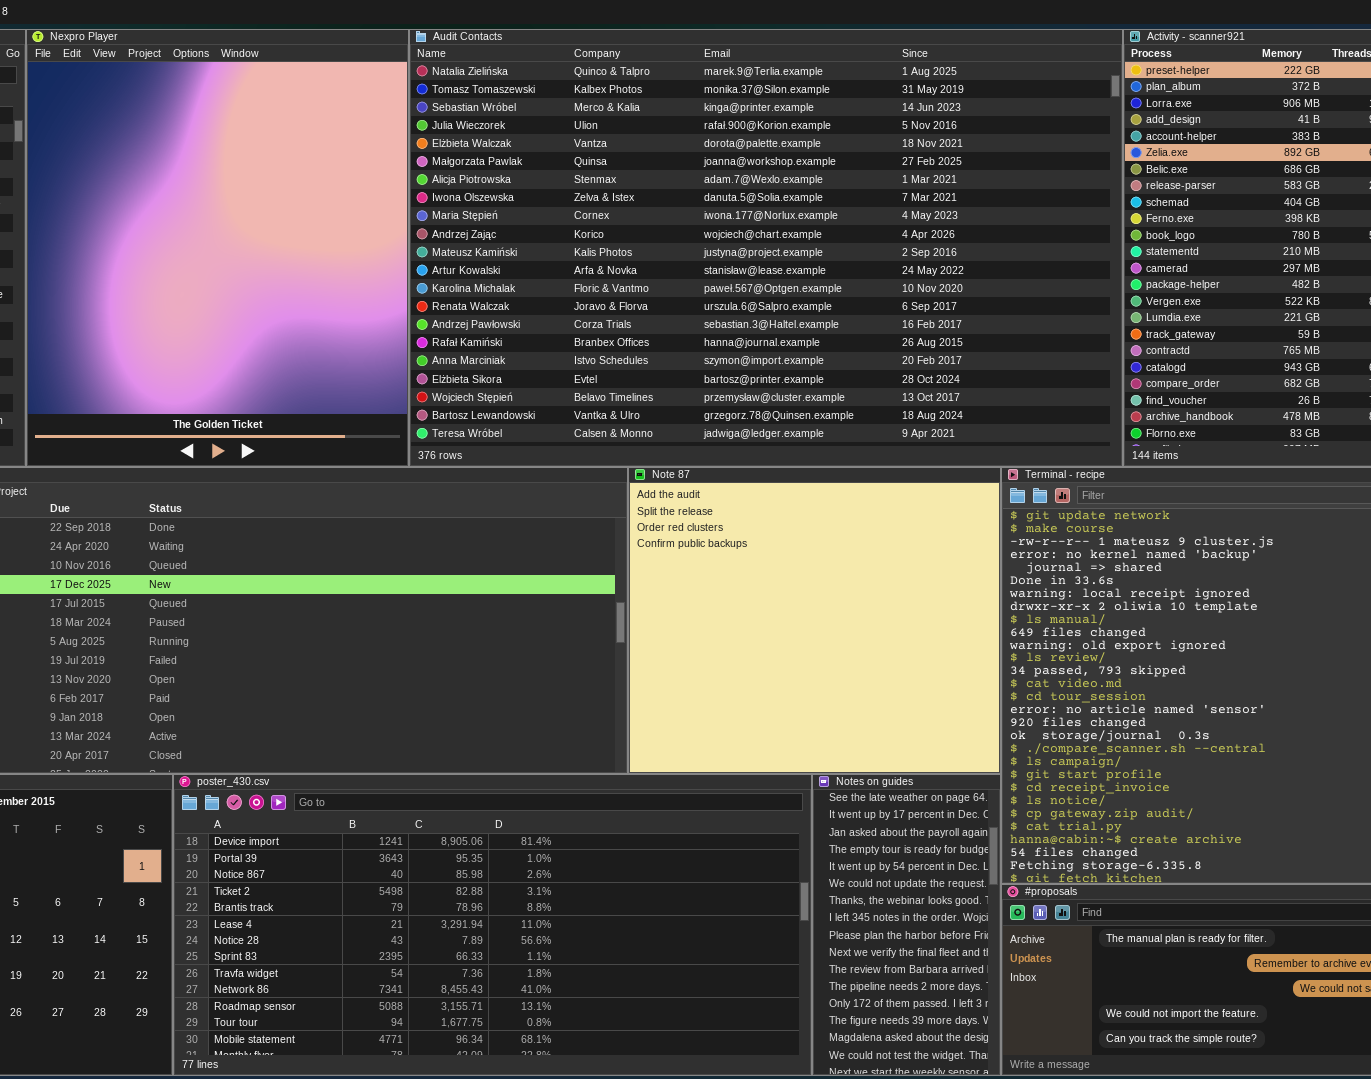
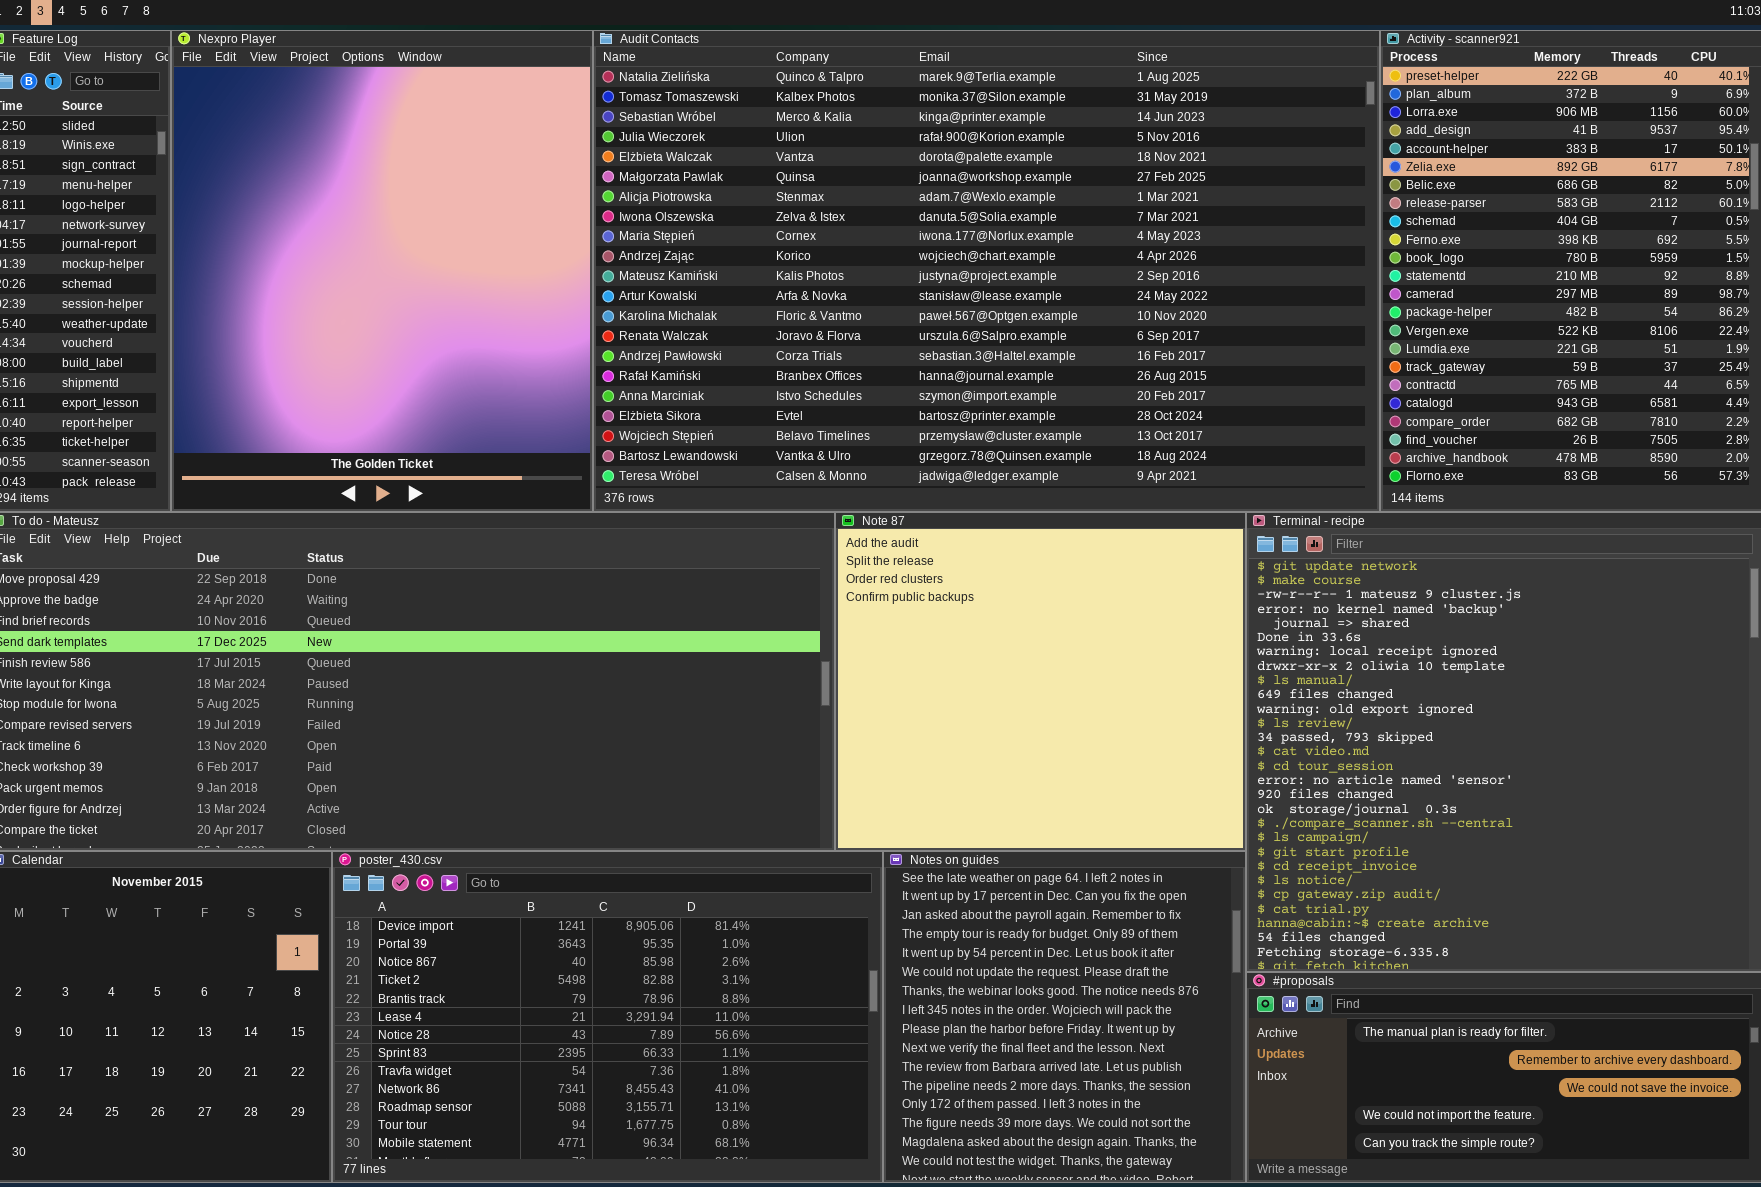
poster_430.csv: [173,774,812,1076] -> [332,851,883,1183], resized
Notes on guides: [812,774,1001,1076] -> [883,851,1246,1183], resized

